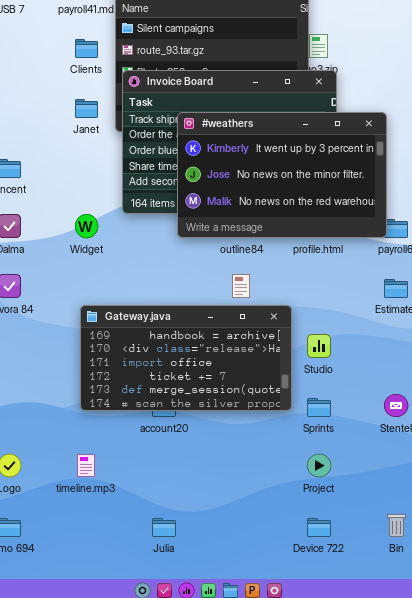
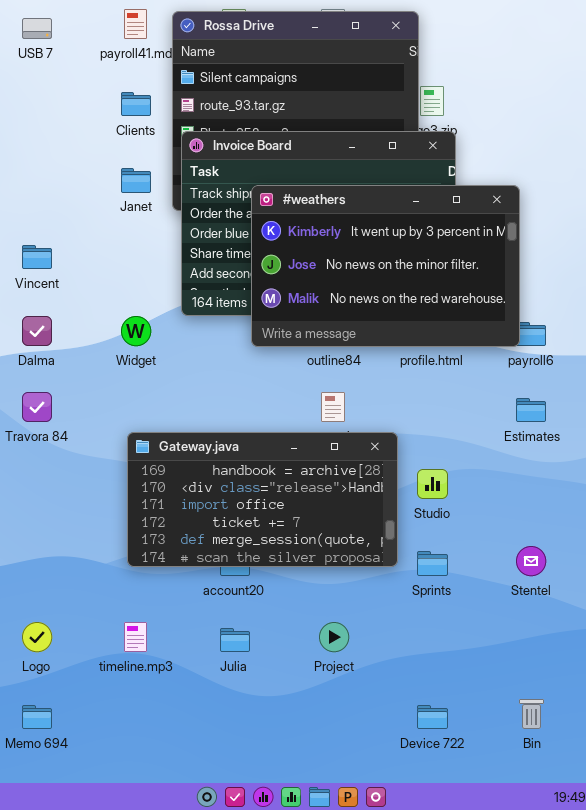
Project: [307,454,331,477] -> [319,622,349,652], moved
Julia: [152,518,176,537] -> [220,628,250,652], moved

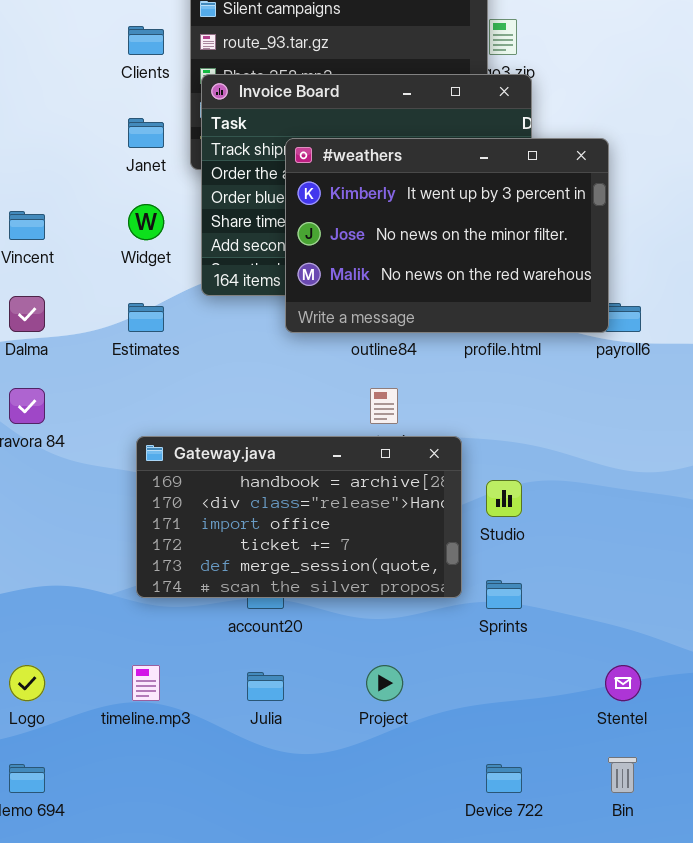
Widget: [121,316,151,346] -> [128,204,164,240], moved
Estimates: [516,398,546,422] -> [128,303,164,332], moved
Stentel: [516,546,546,576] -> [605,665,641,701], moved

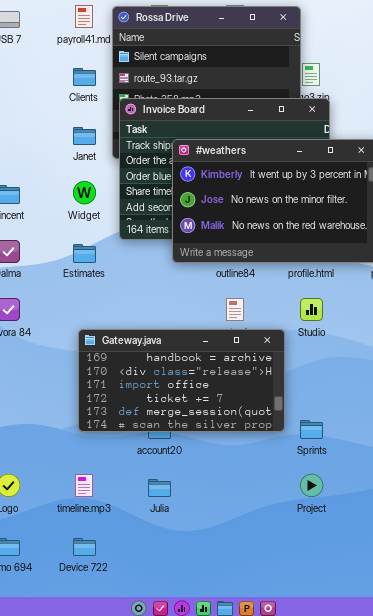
Studio: [486,480,522,517] -> [300,298,323,321], moved
Project: [366,665,403,701] -> [300,474,323,497], moved
Device 722: [486,764,522,793] -> [73,538,96,556], moved

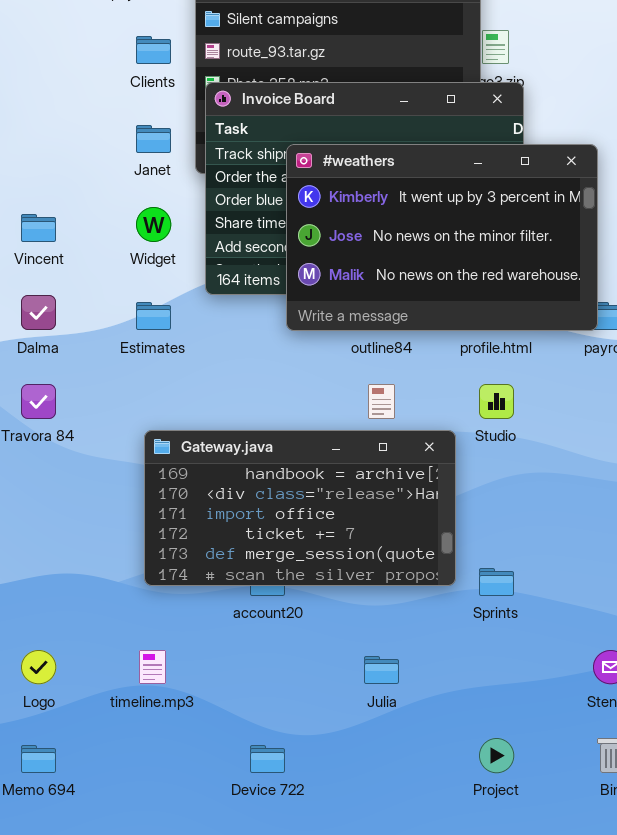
Project: [300,474,323,497] -> [479,738,514,773], moved
Julia: [148,479,171,497] -> [364,656,399,684], moved
Device 722: [73,538,96,556] -> [250,745,285,773], moved

